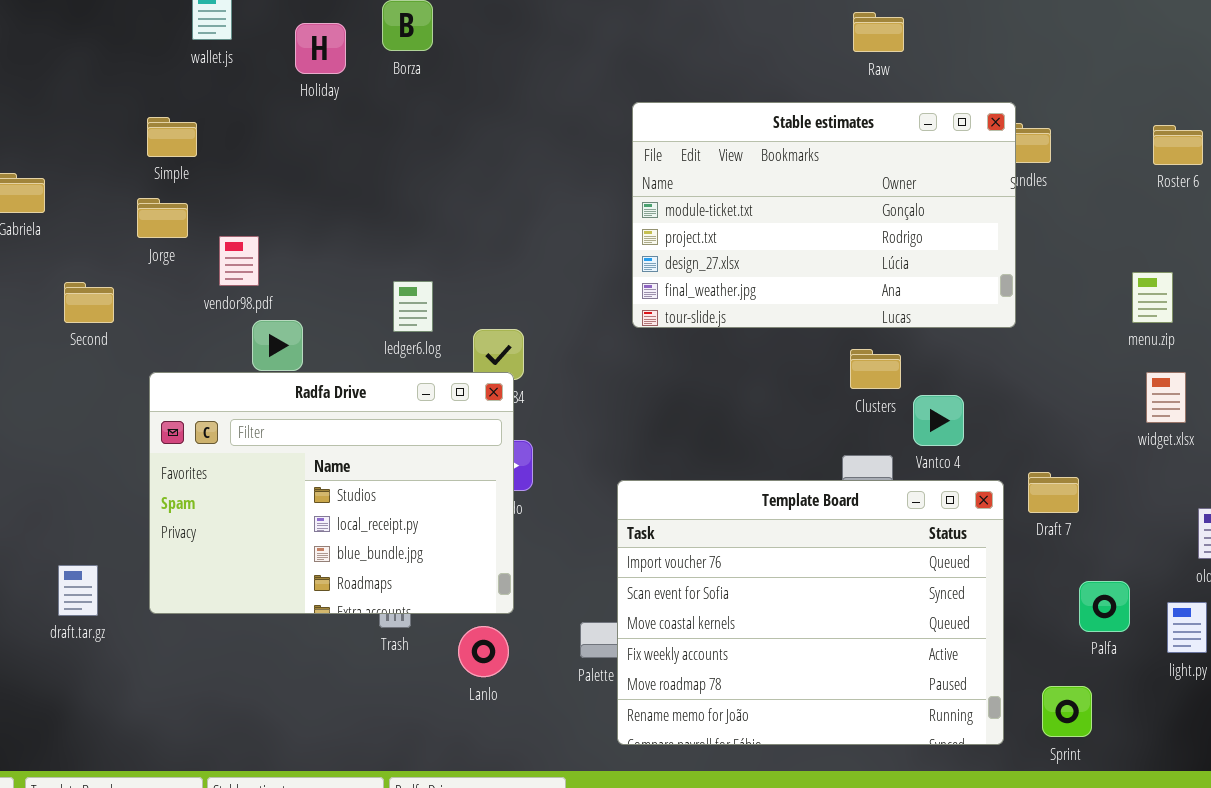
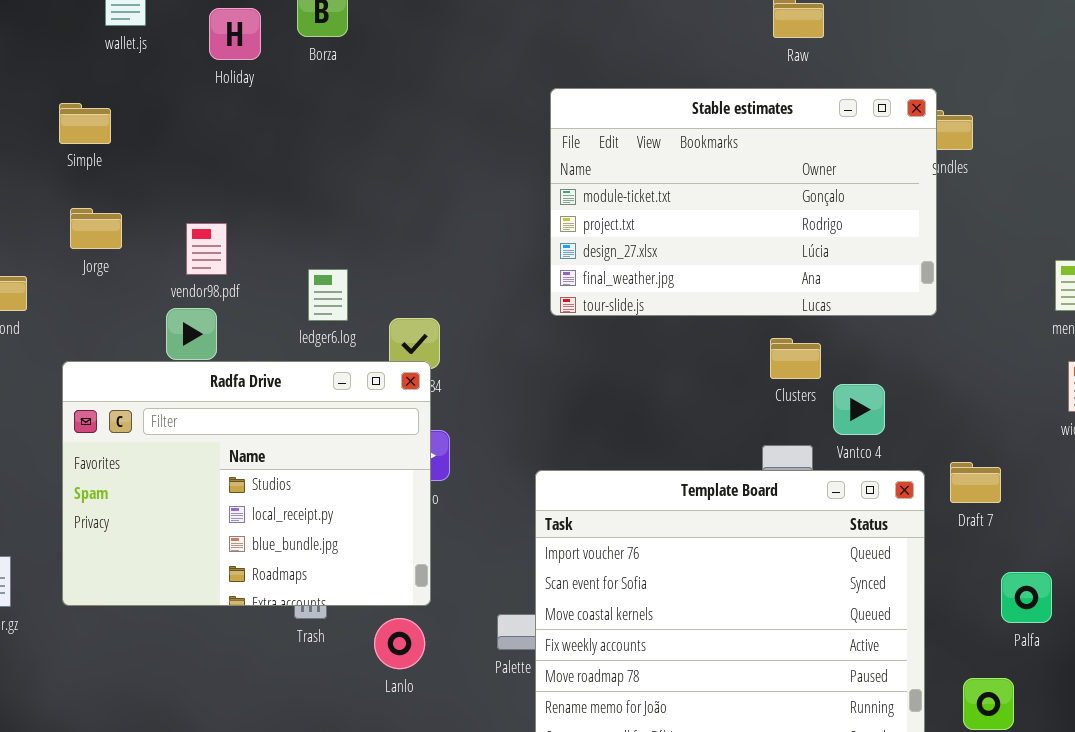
Jorge: [137,198,188,238] -> [70,208,122,249], moved
vendor98.pdf: [219,236,259,286] -> [186,223,227,275], moved

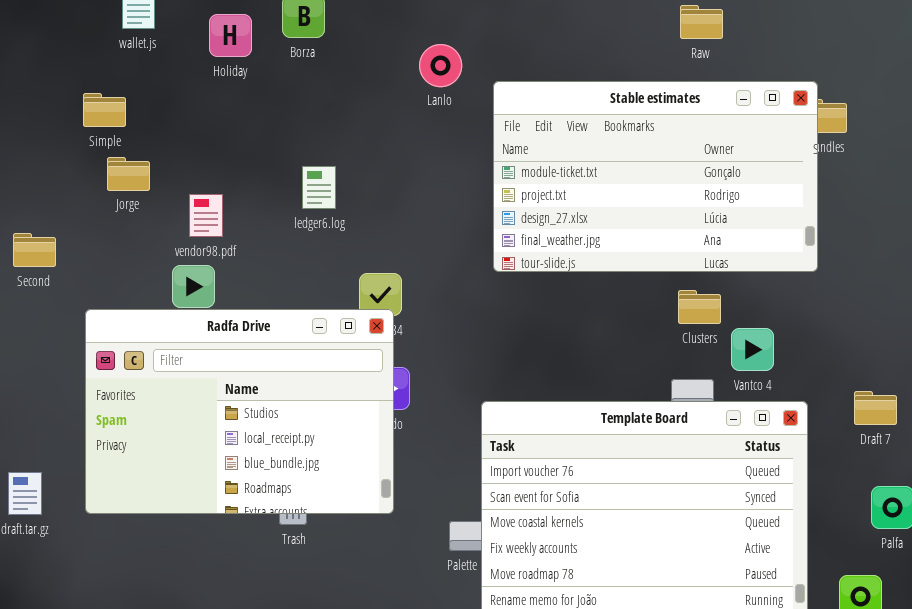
Jorge: [70,208,122,249] -> [107,157,150,191], moved
ledger6.log: [308,269,348,321] -> [302,166,336,209], moved
Draft 7: [950,462,1001,503] -> [854,391,897,425], moved
Lanlo: [374,618,425,669] -> [419,44,462,87], moved

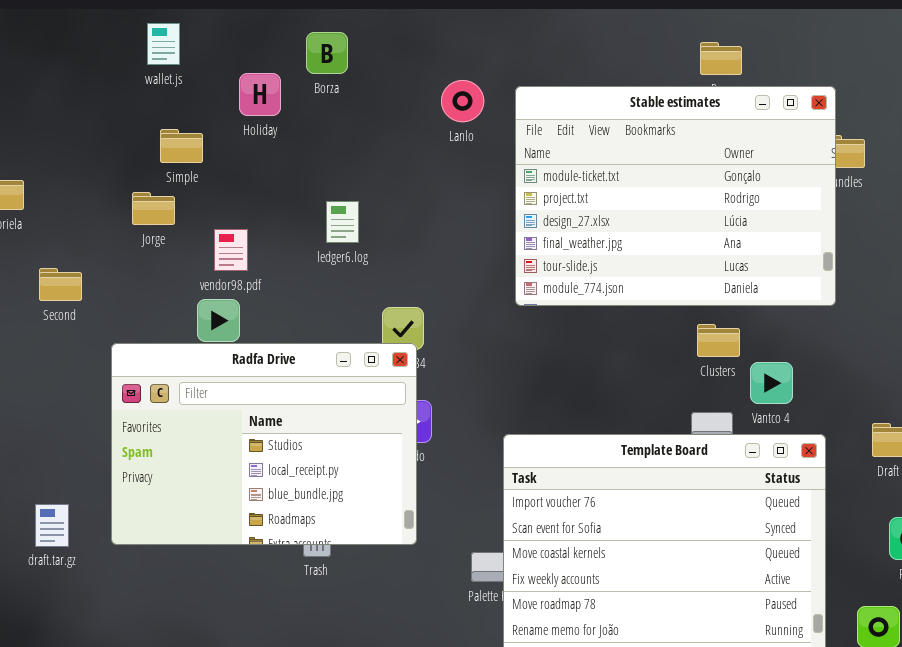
Holiday: [209,14,252,57] -> [239,73,281,116], moved
Stable estimates: [493,81,818,272] -> [515,86,836,306], resized
Simple: [83,93,126,127] -> [160,129,203,163], moved

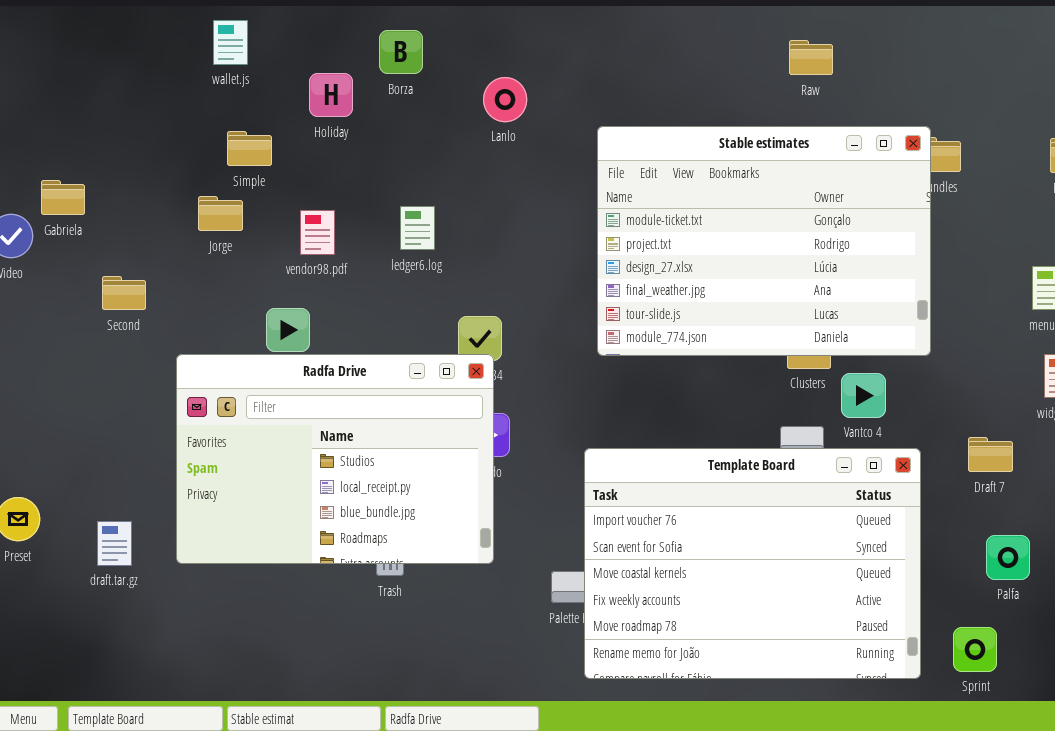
Lanlo: [441,80,484,122] -> [483,77,527,122], moved
Stable estimates: [515,86,836,306] -> [597,126,931,356], moved
vendor98.pdf: [214,229,248,271] -> [300,210,335,255], moved

